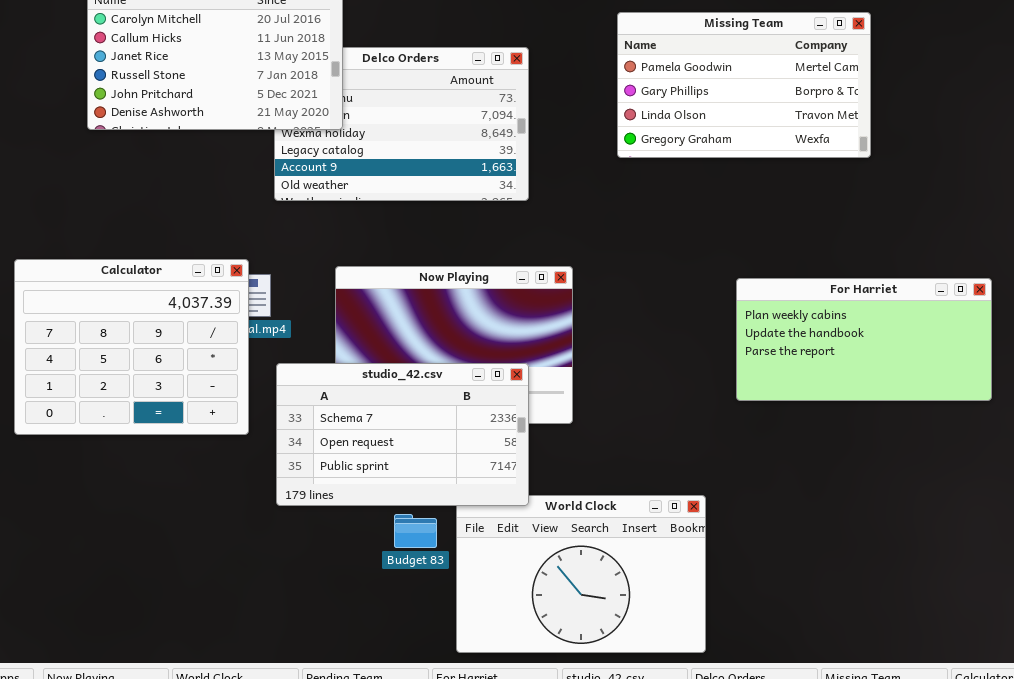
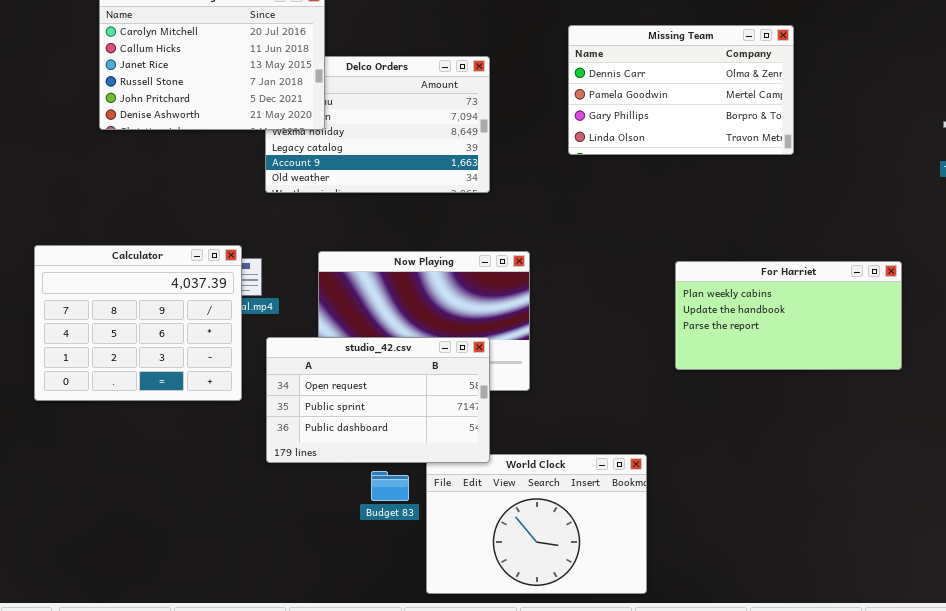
Missing Team: [617,12,871,158] -> [568,25,794,155], scrolled up 1 row
studio_42.csv: [276,363,529,506] -> [266,337,490,463], scrolled down 1 row

